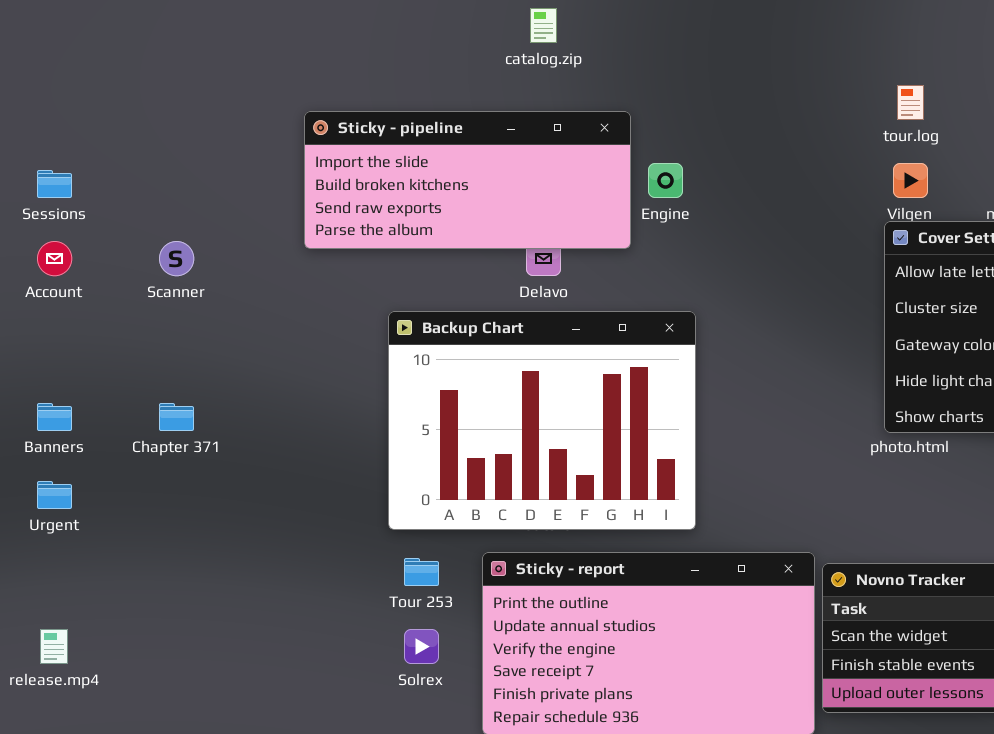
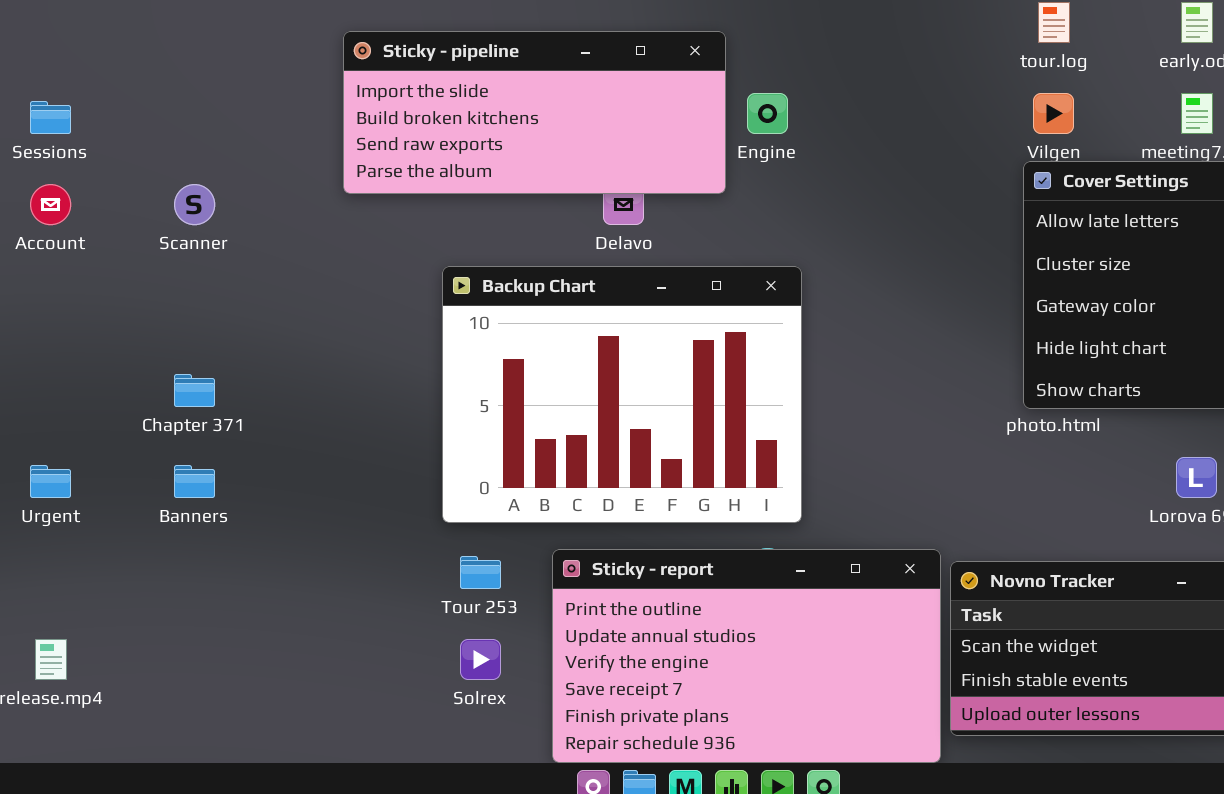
Banners: [37,403,72,431] -> [174,465,215,498], moved

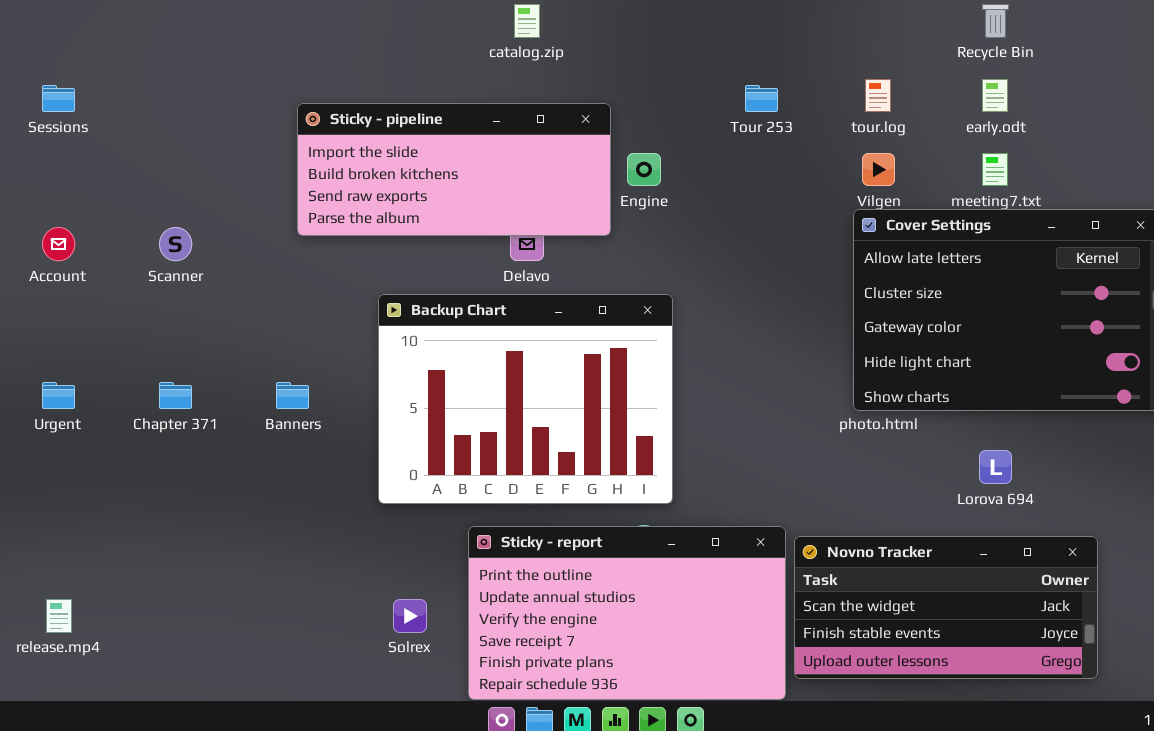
Sessions: [30,101,71,134] -> [42,85,75,112], moved
Urgent: [30,465,71,498] -> [42,382,75,409], moved
Banners: [174,465,215,498] -> [276,382,309,409], moved
Tour 253: [460,556,501,589] -> [745,85,778,112], moved

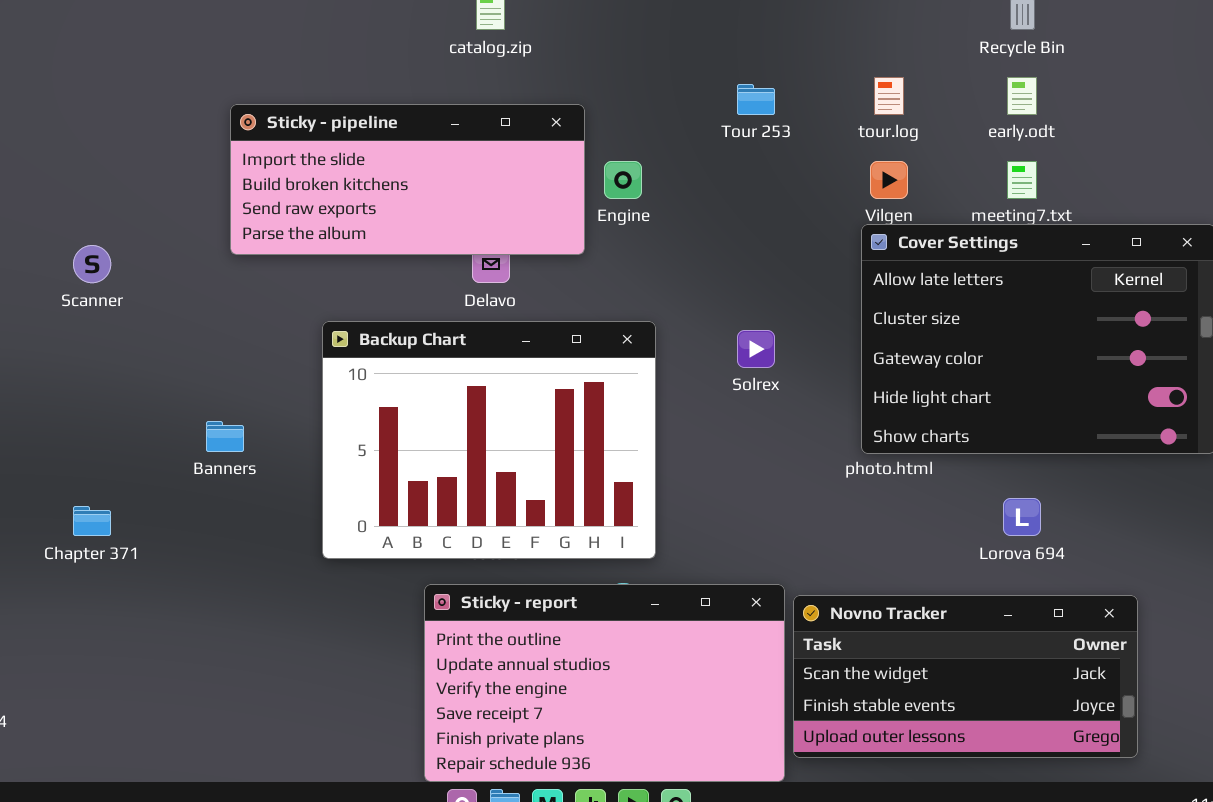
Chapter 371: [159,382,192,409] -> [73,506,111,536], moved
Solrex: [393,599,427,633] -> [737,330,775,368], moved

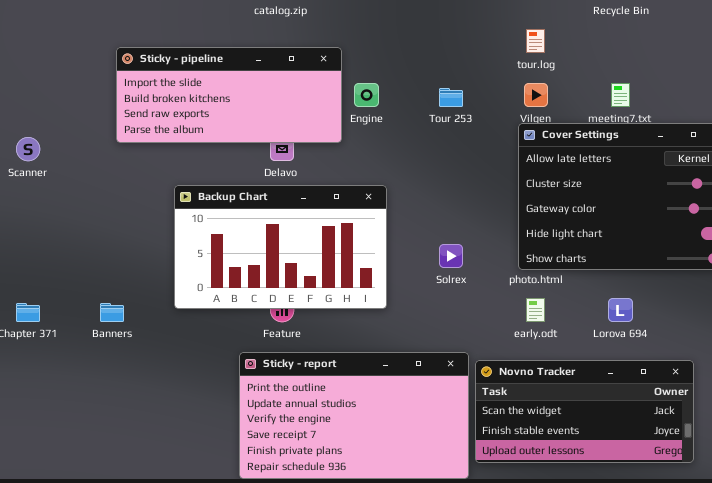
early.odt: [1007,77,1037,115] -> [526,298,545,322], moved
Tour 253: [737,84,775,115] -> [439,88,463,107], moved
Backup Chart: [322,321,656,559] -> [174,185,387,309], resized
Solrex: [737,330,775,368] -> [439,244,463,268], moved
Banners: [206,421,244,452] -> [100,303,124,322], moved

